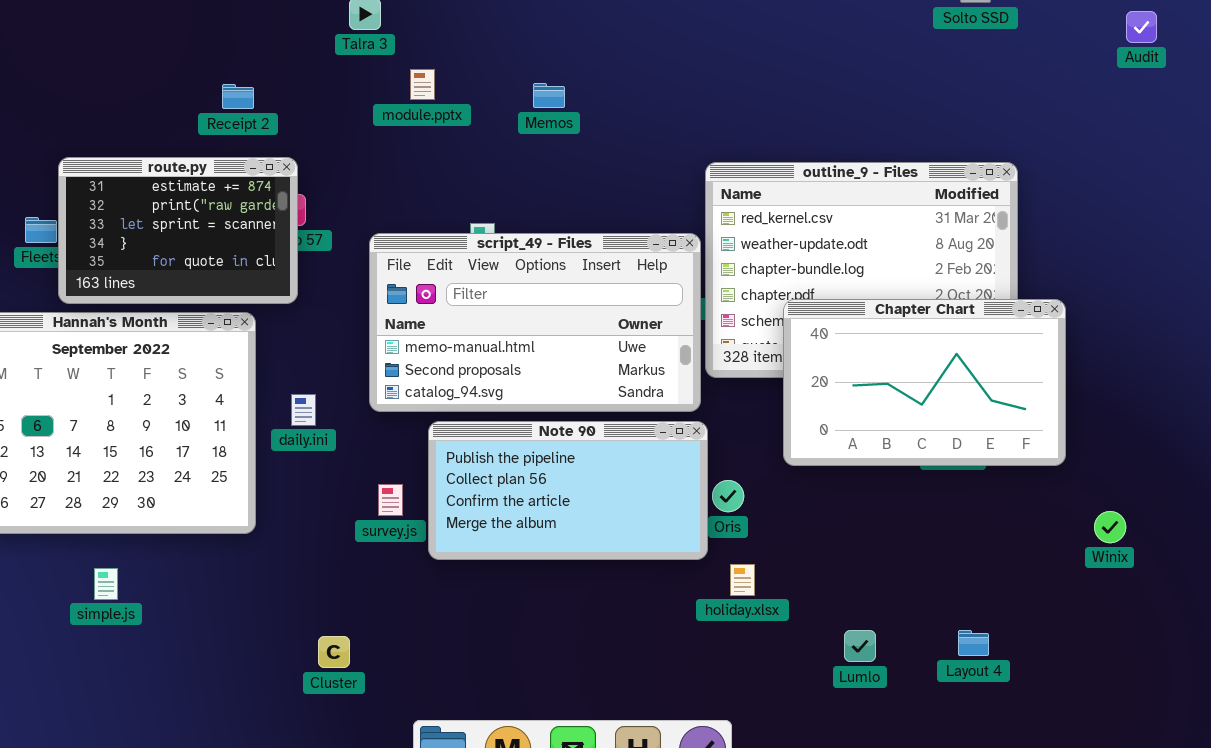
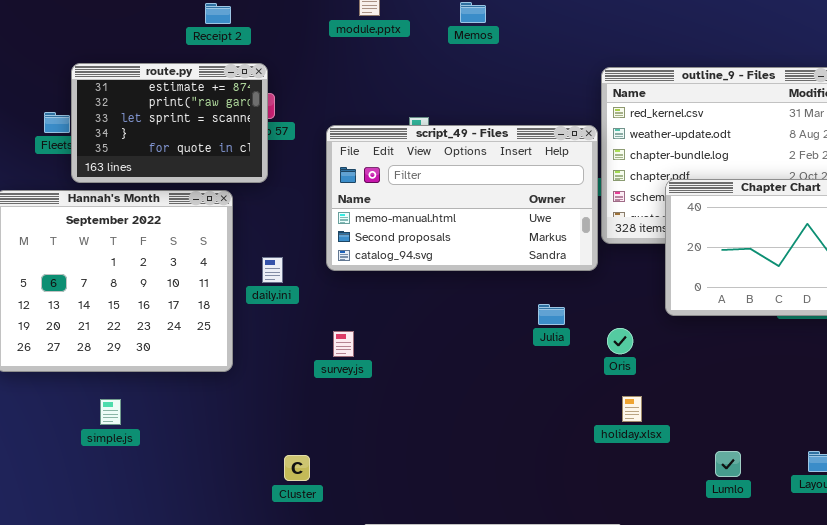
Note 90: [428,421,708,560] -> none, closed

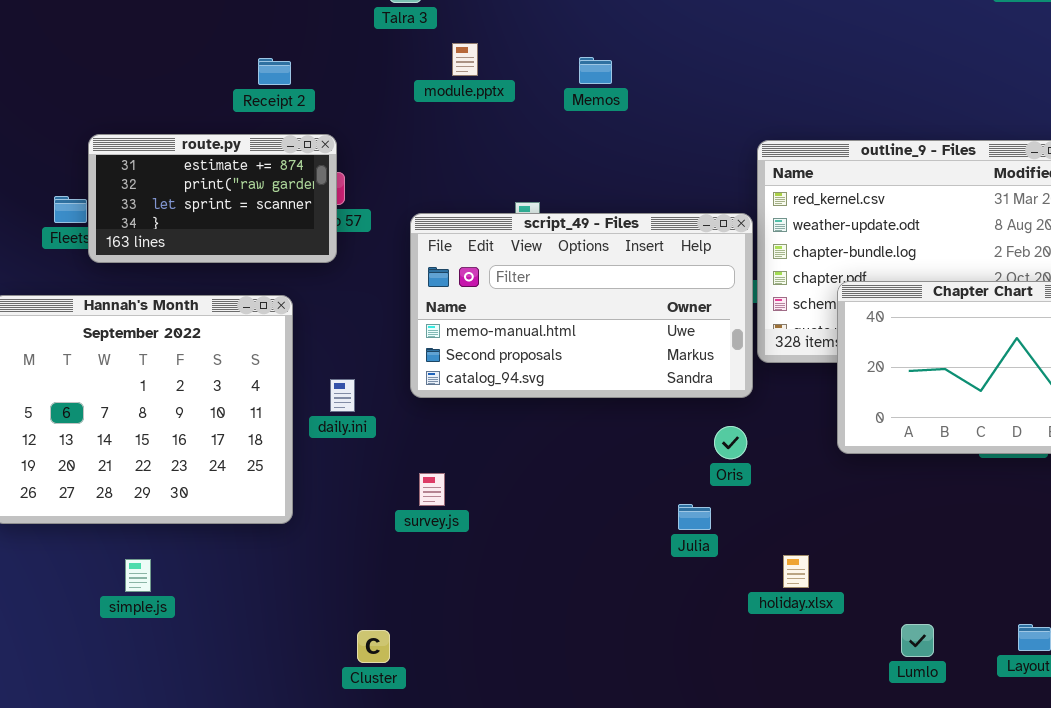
route.py: [71,63,268,183] -> [88,134,337,263], resized
Julia: [538,304,565,325] -> [678,504,711,530], moved
Oris: [607,328,633,354] -> [714,426,747,459], moved

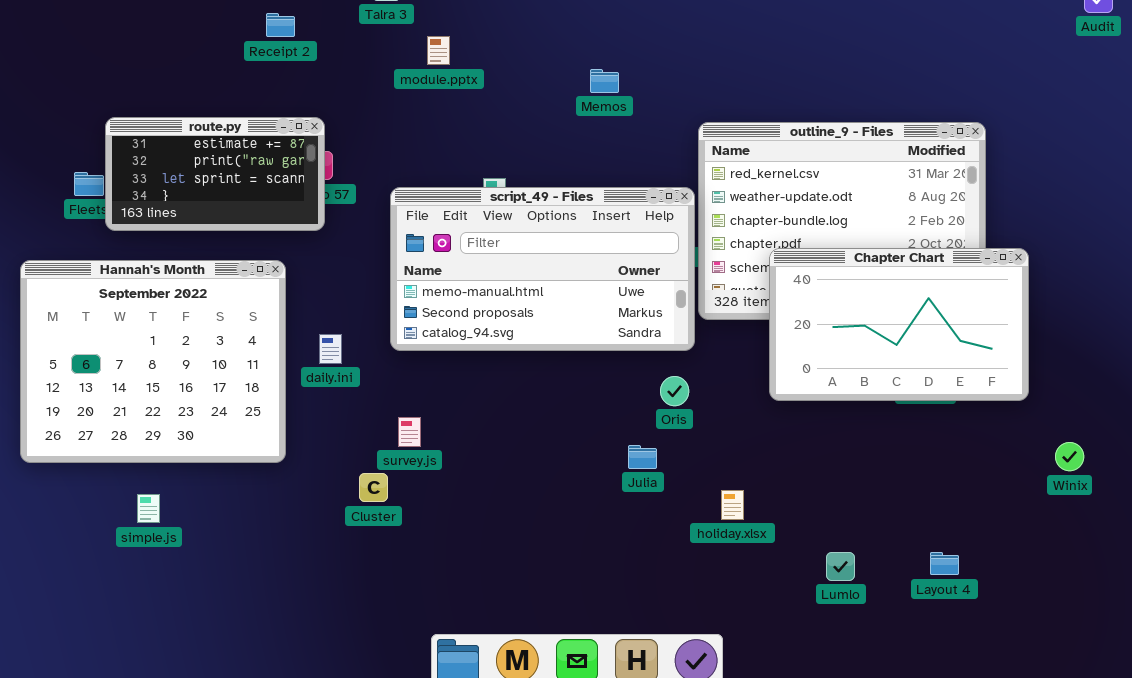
Memos: [579,57,612,84] -> [590,69,619,93], moved
Receipt 2: [258,58,291,85] -> [266,13,295,37], moved
Cluster: [357,630,390,663] -> [359,473,388,502], moved

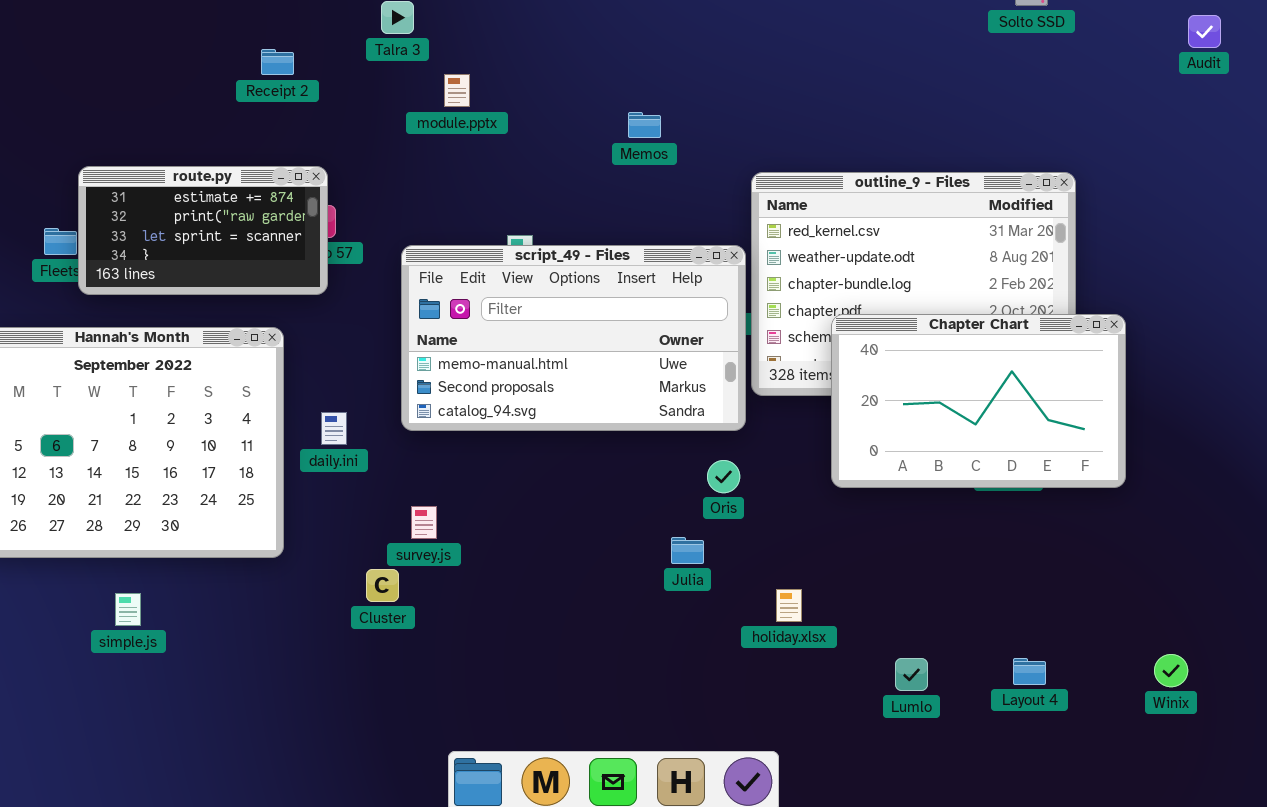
Winix: [1055,442,1084,471] -> [1154,654,1188,687], moved

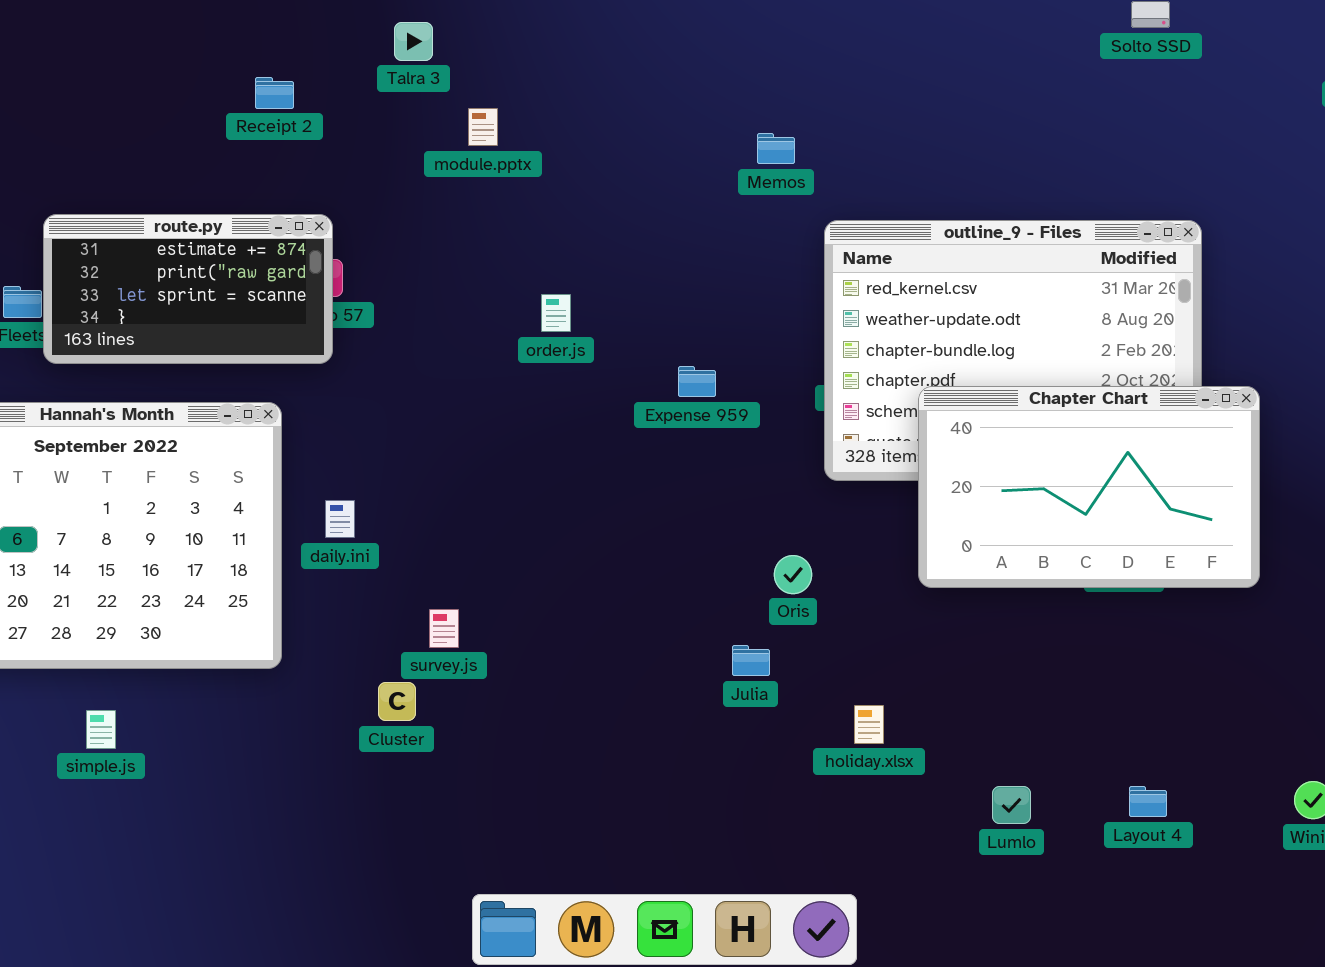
Memos: [628,112,661,138] -> [757,133,795,164], moved
script_49 - Files: [401,245,746,431] -> none, closed

